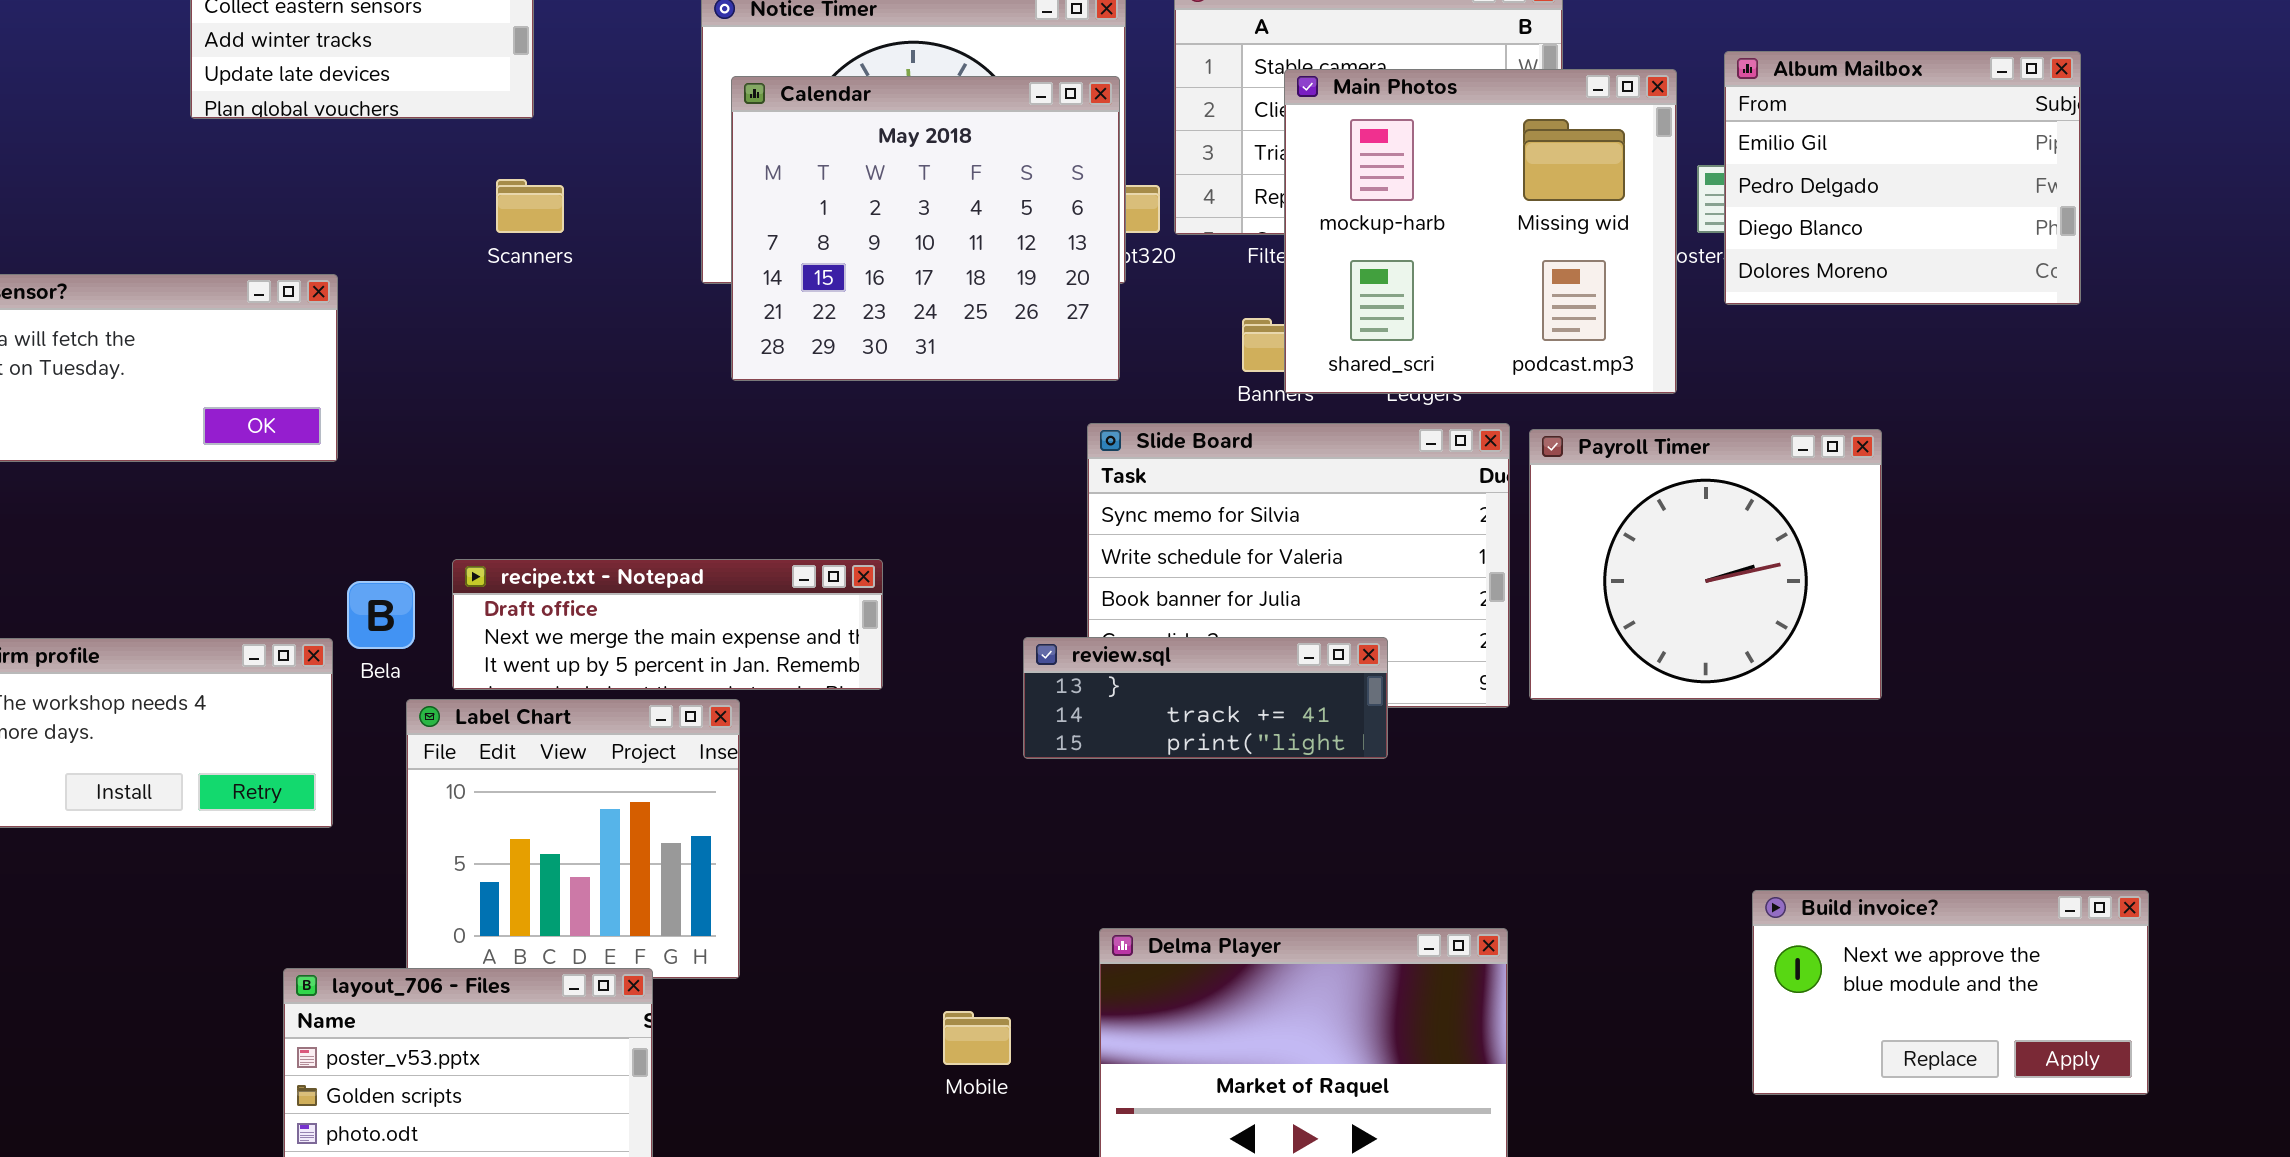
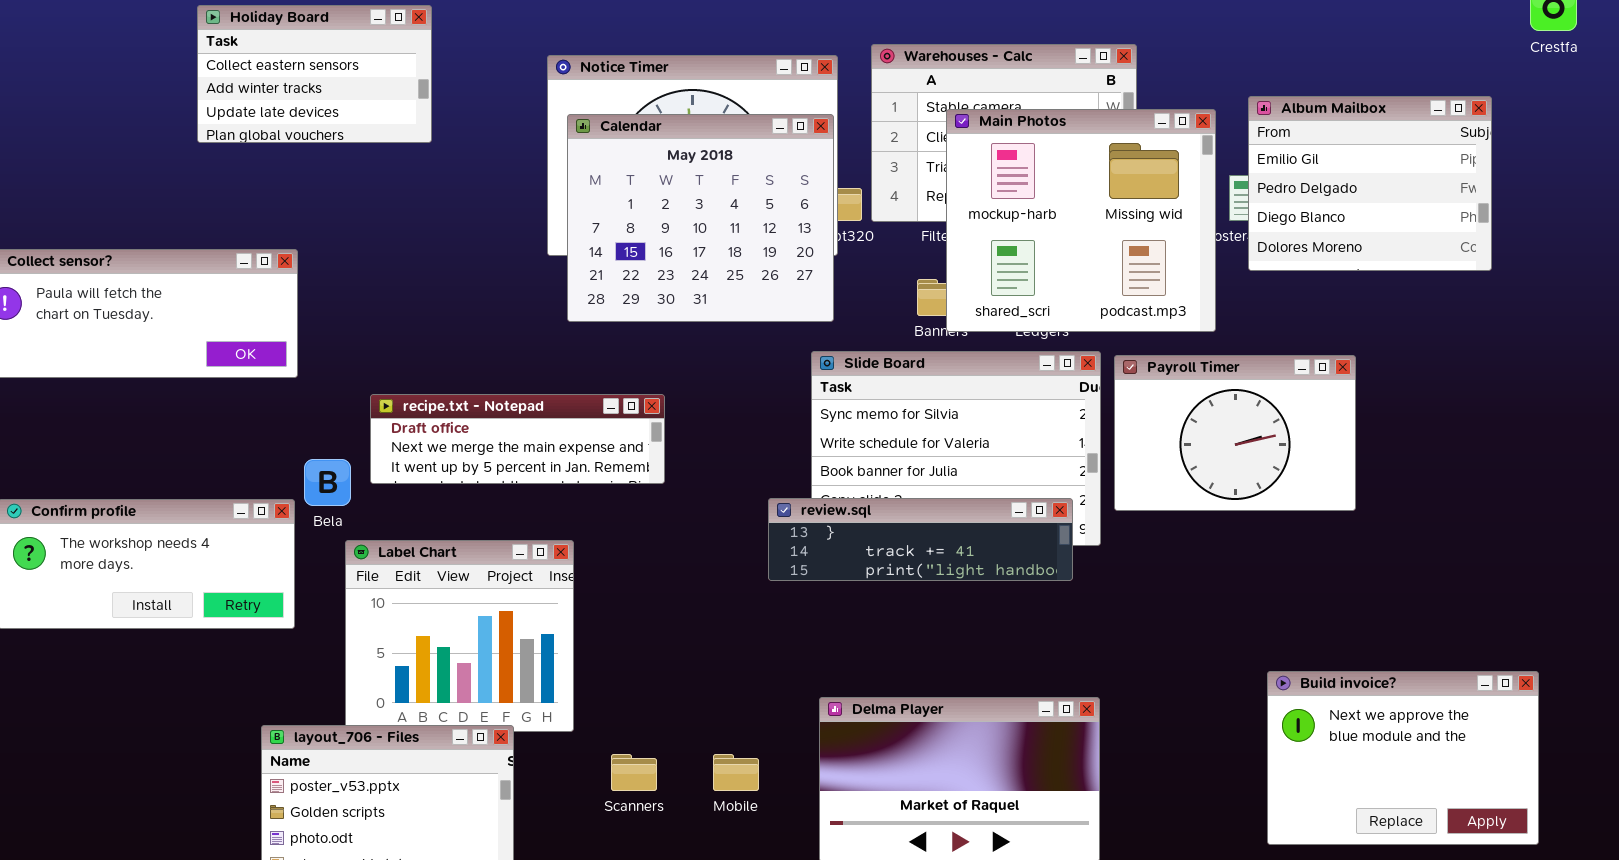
Scanners: [496,179,564,233] -> [611,754,657,791], moved
Payroll Timer: [1529,429,1882,700] -> [1114,355,1356,511], resized
recipe.txt - Notepad: [452,559,883,690] -> [370,394,665,484], moved
review.sql: [1023,637,1388,759] -> [768,498,1073,581], resized
Build invoice?: [1752,890,2149,1095] -> [1267,671,1539,845], resized

